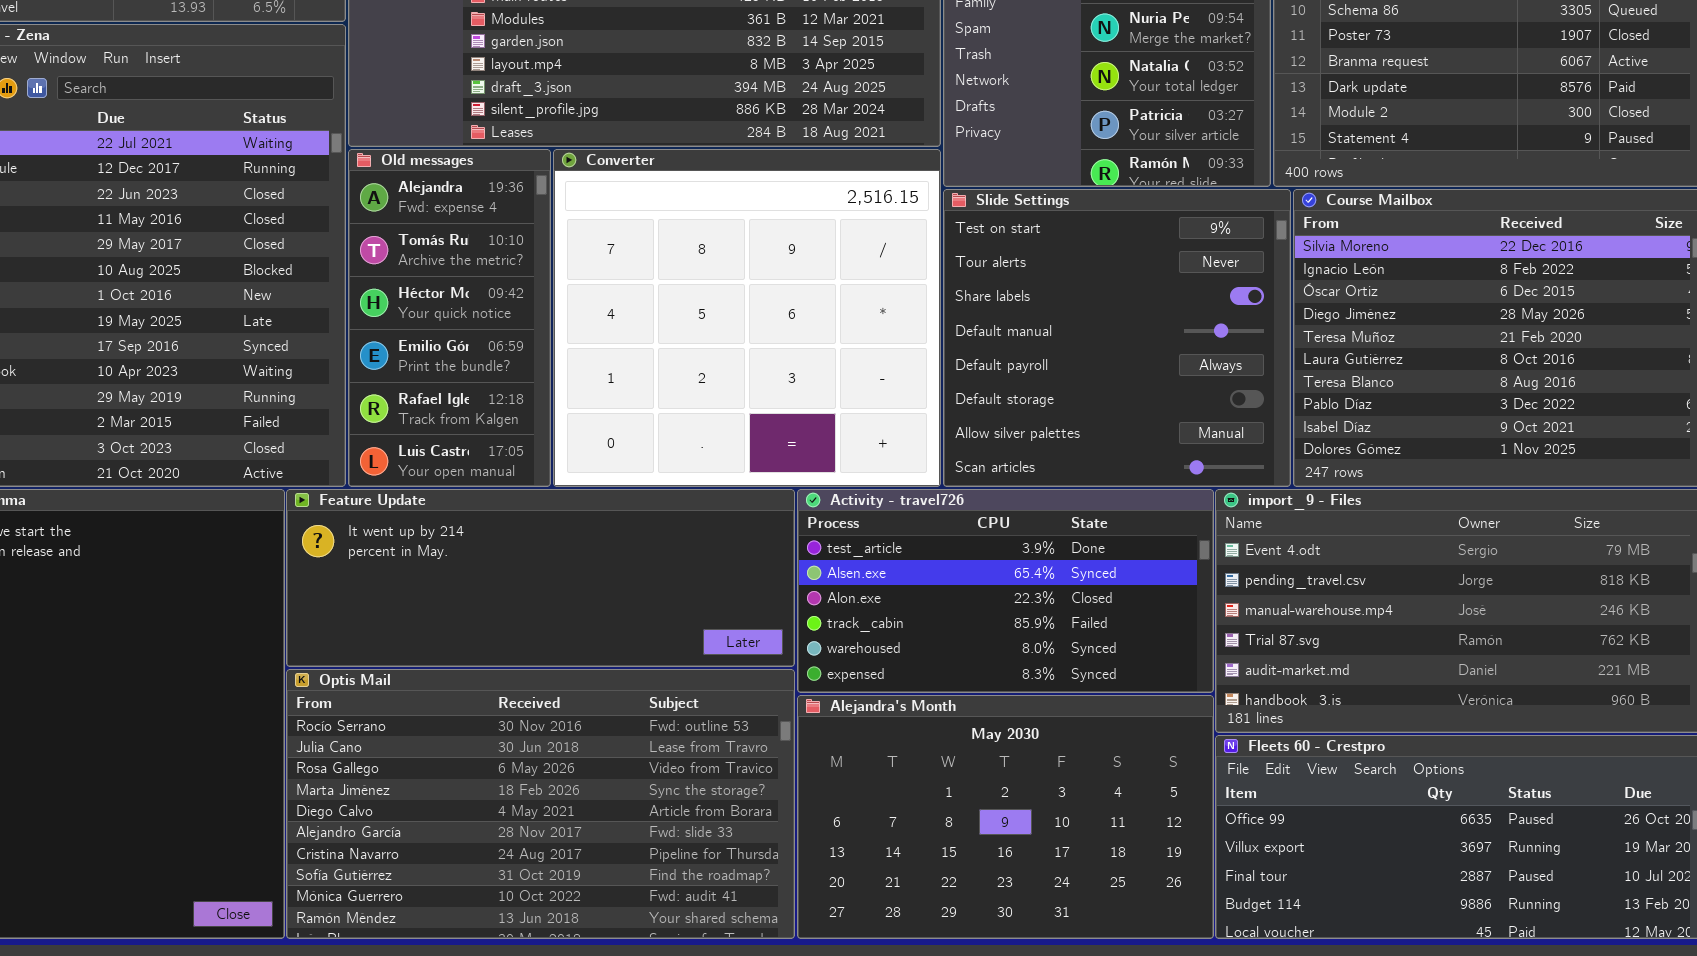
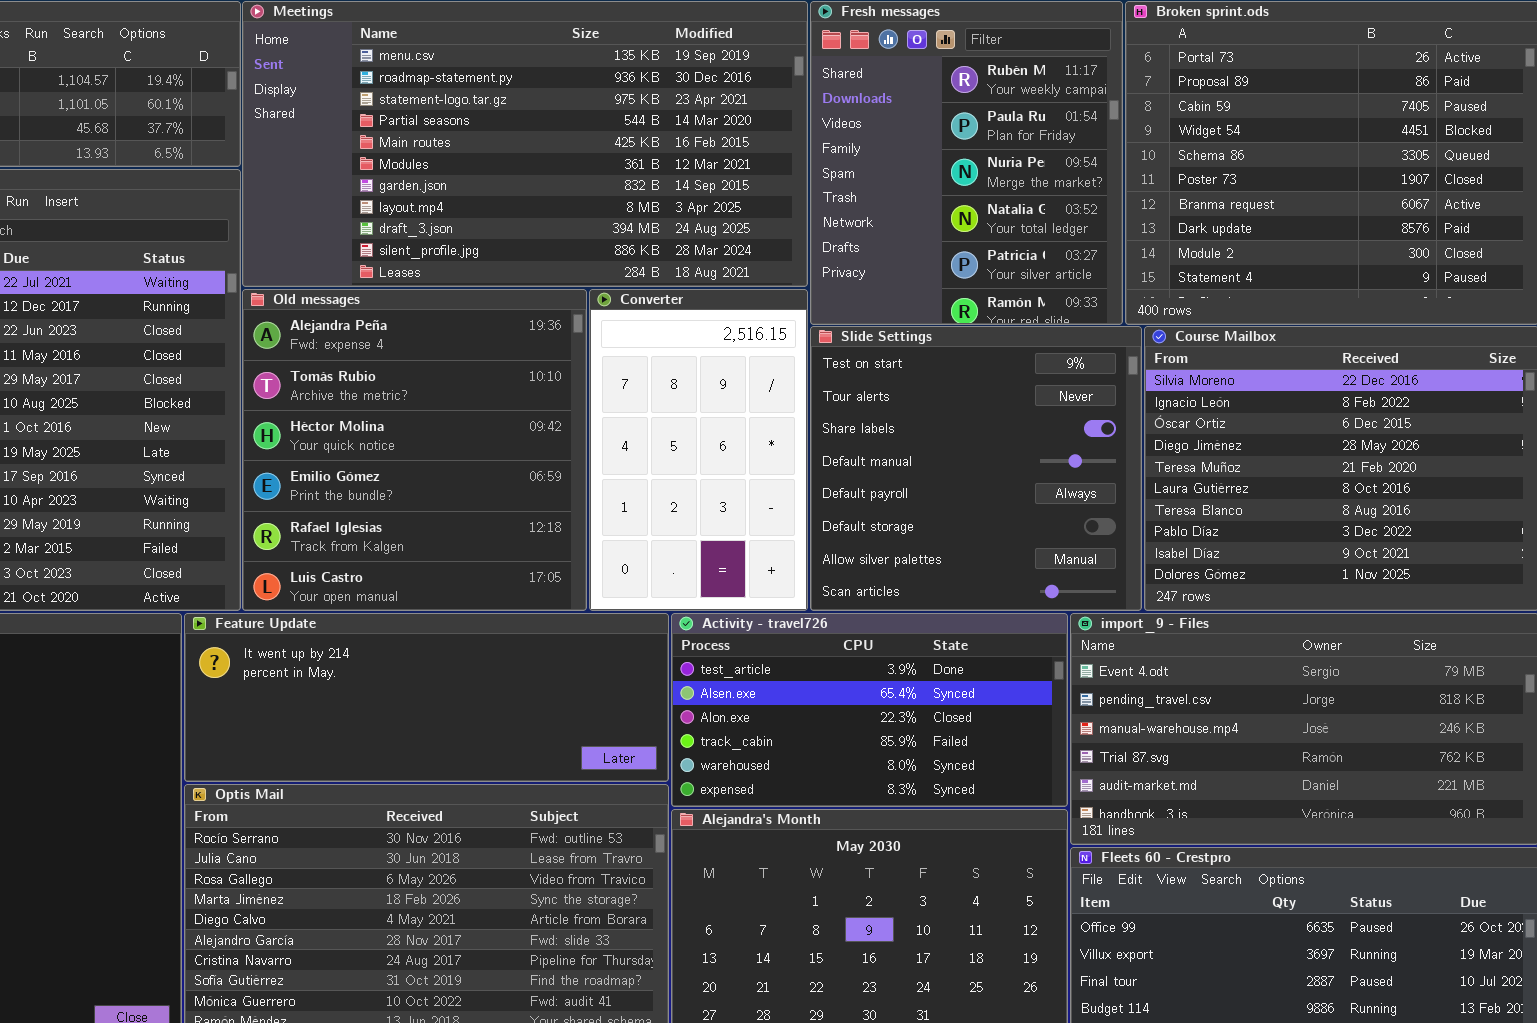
Old messages: [348,149,551,487] -> [242,289,587,611], resized
Converter: [553,149,941,487] -> [589,289,808,611], resized

